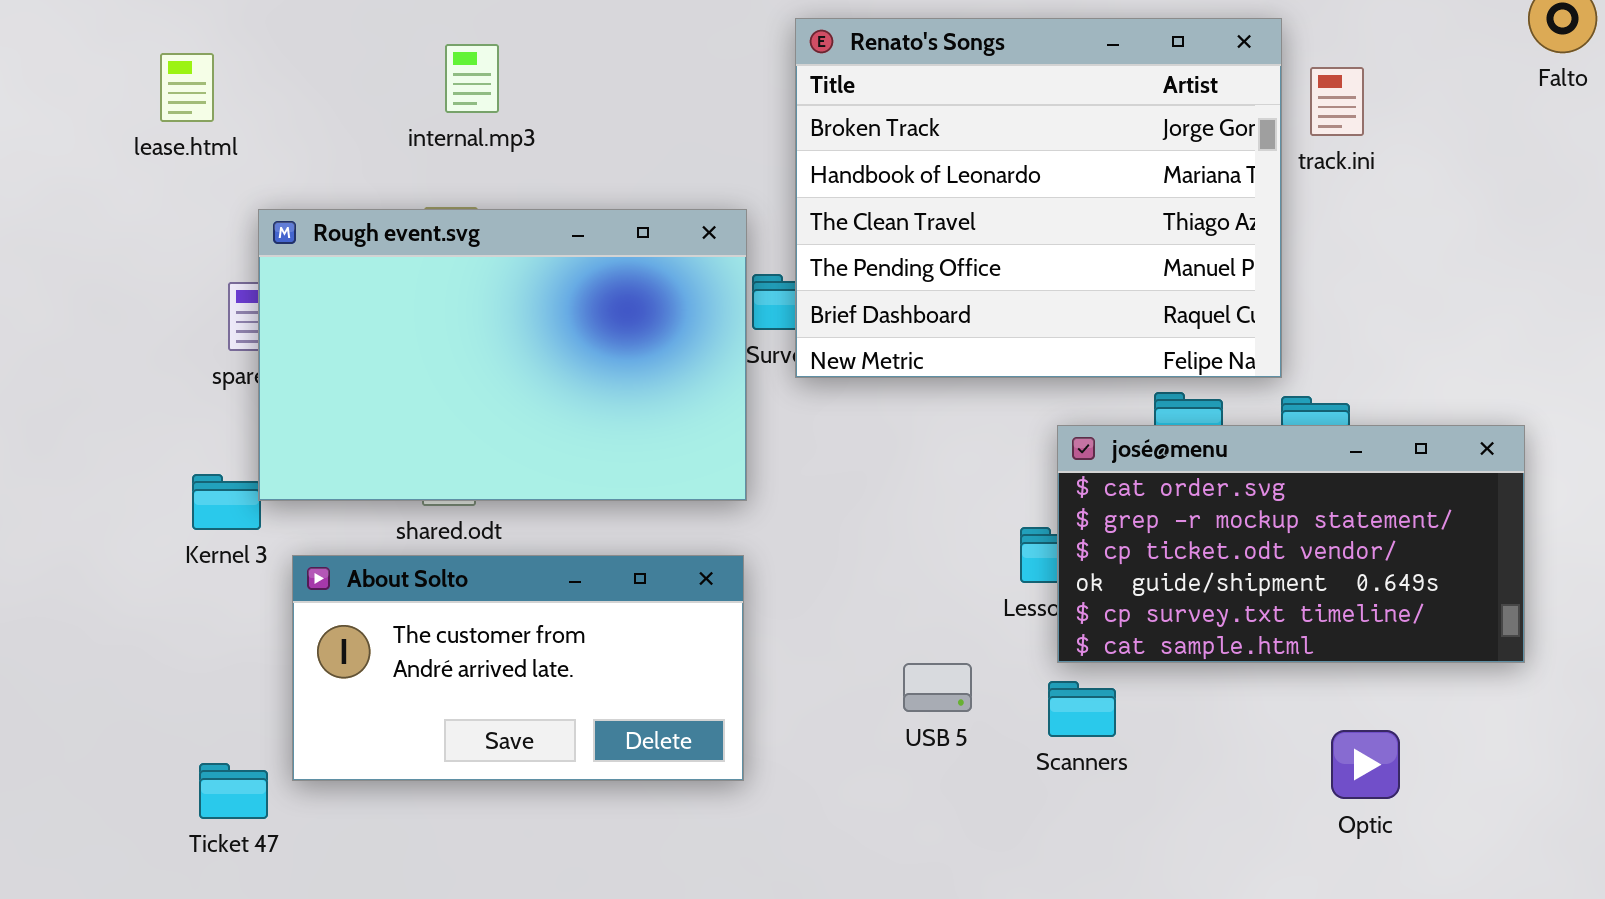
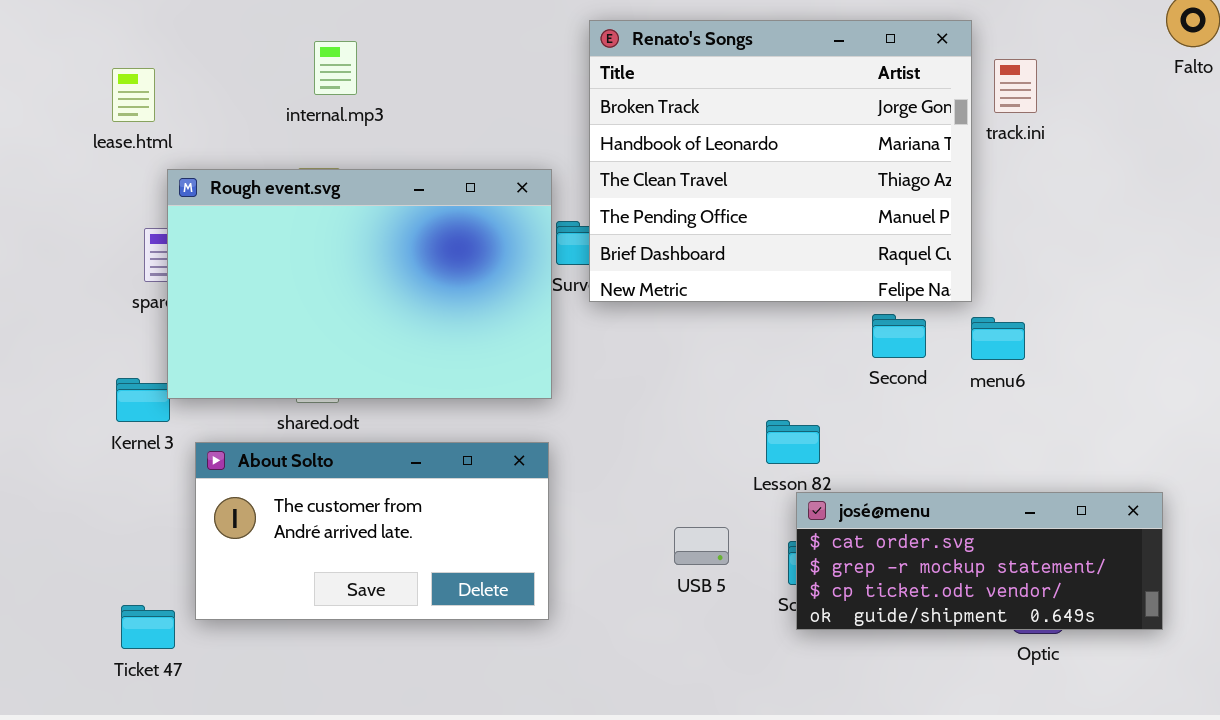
lease.html: [160,53,214,122] -> [112,68,155,122], moved
josé@menu: [1057,425,1525,663] -> [796,492,1163,630], moved, resized

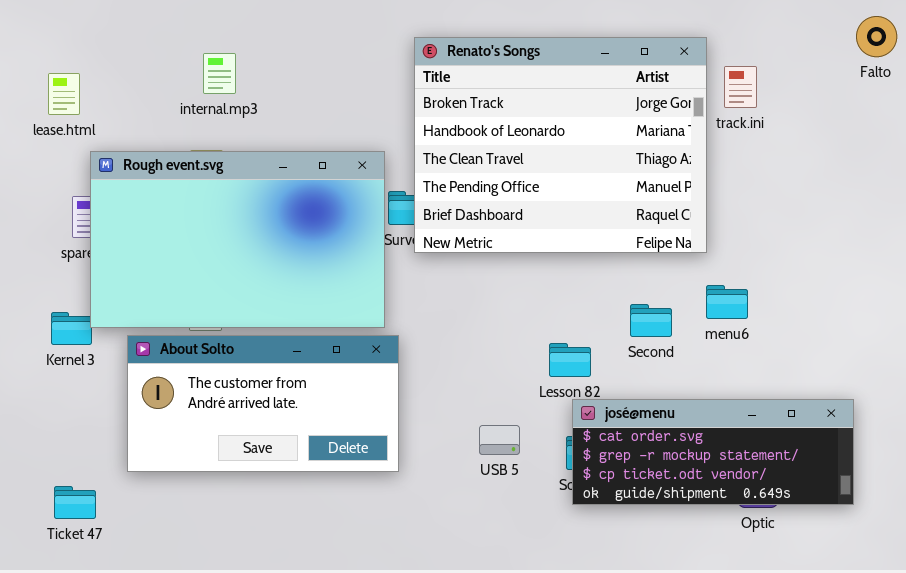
Second: [872,314,926,358] -> [630,304,672,337], moved
menu6: [971,317,1025,360] -> [706,285,748,319], moved
About Solto: [195,442,549,620] -> [127,335,399,472], moved

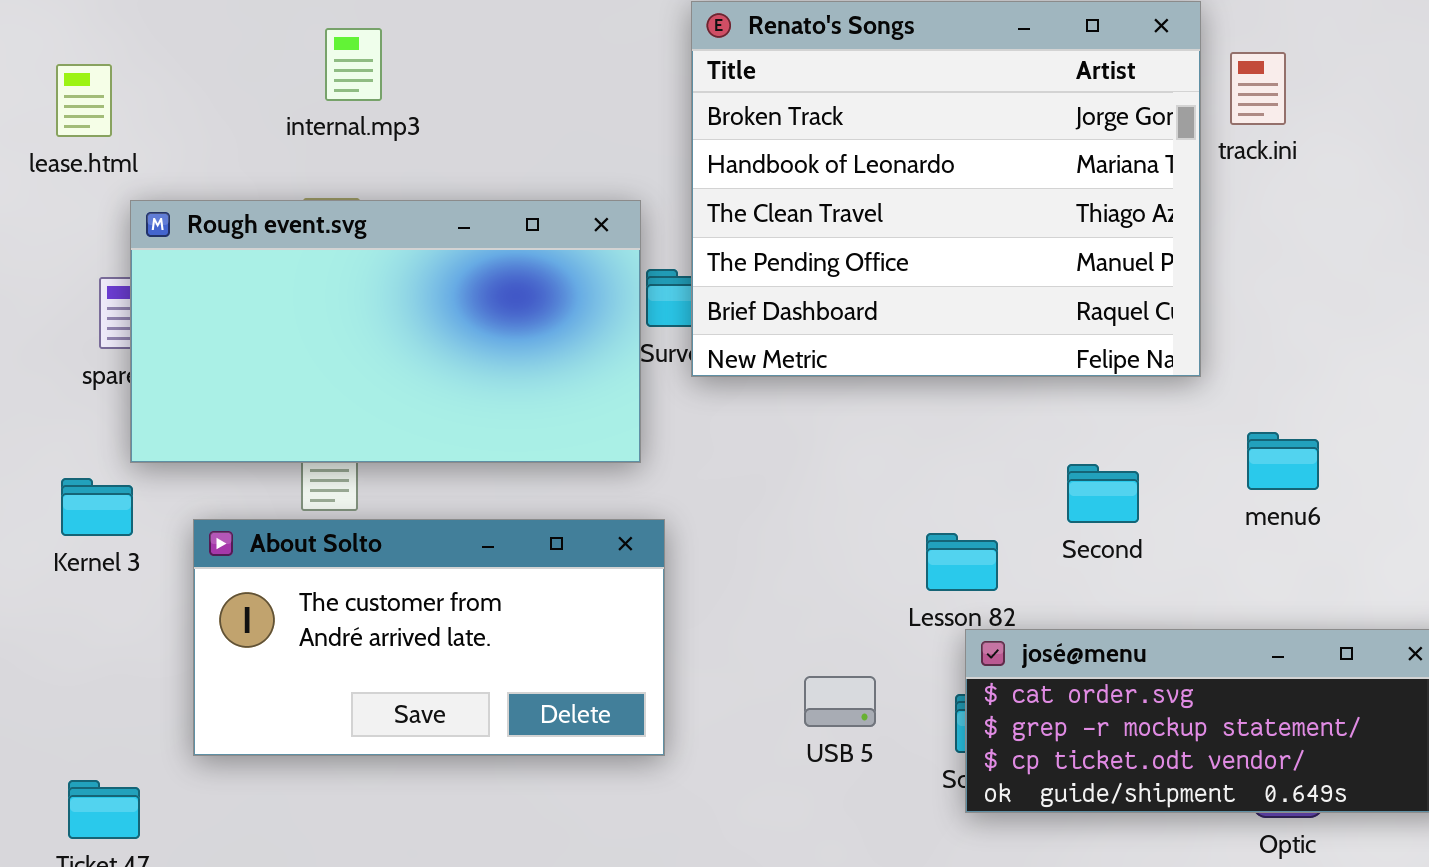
Rough event.svg: [90,151,385,328] -> [130,200,641,463], resized
menu6: [706,285,748,319] -> [1247,432,1319,490], moved

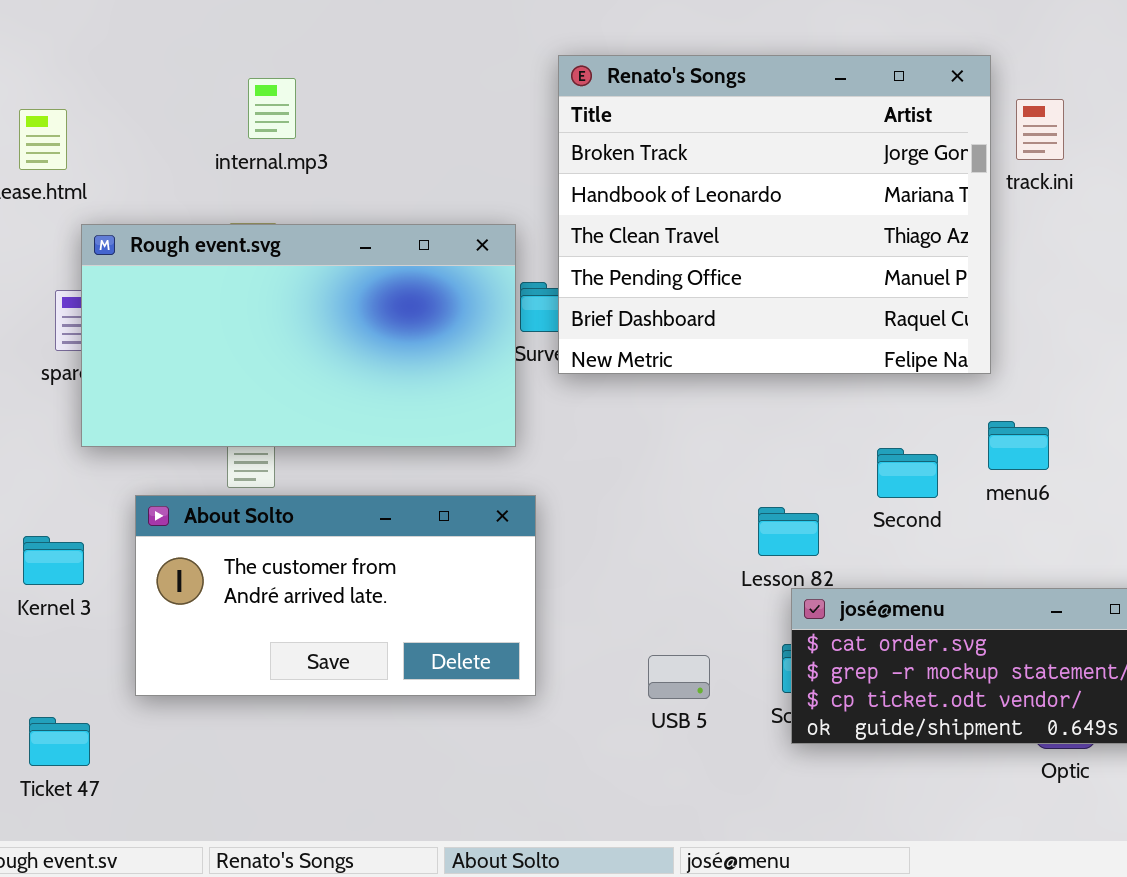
menu6: [1247,432,1319,490] -> [988,421,1049,470], moved
Kernel 3: [61,478,133,536] -> [23,536,84,585], moved
USB 5: [804,676,876,727] -> [648,655,710,699], moved

